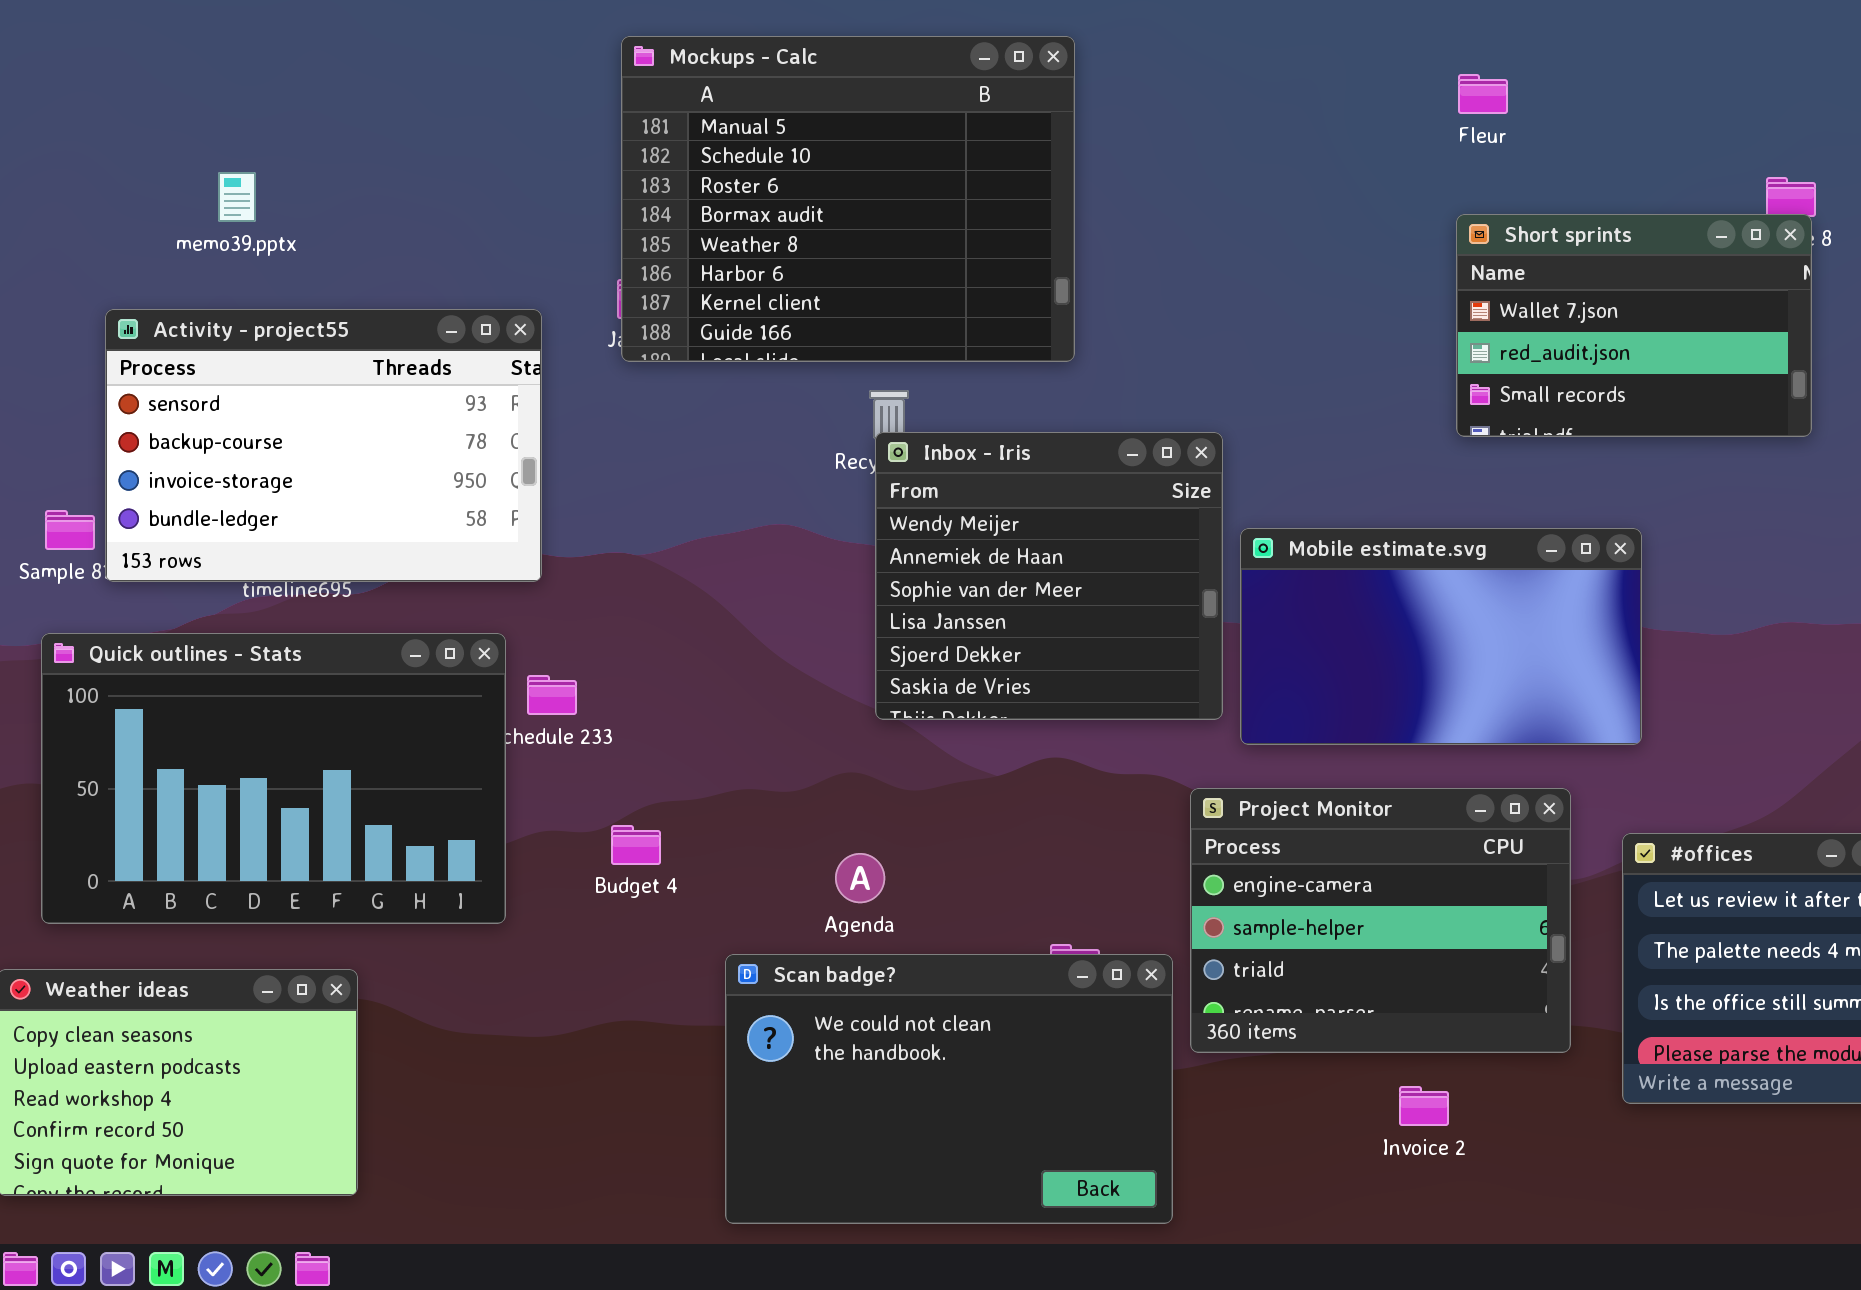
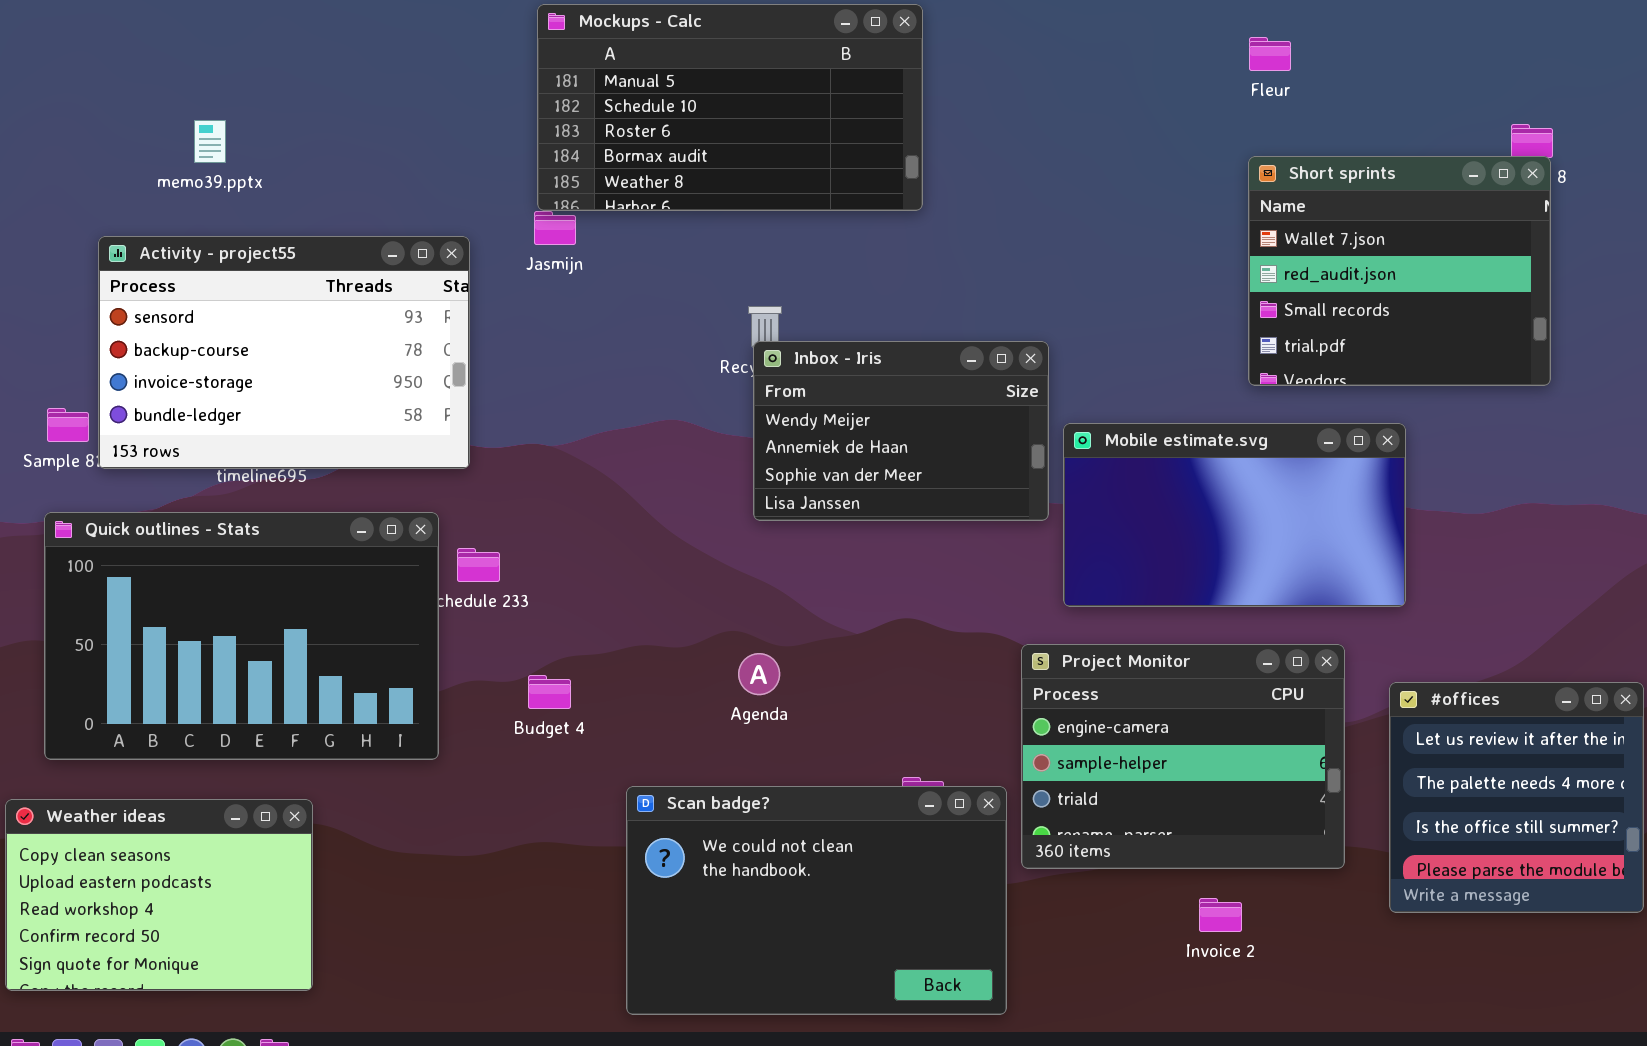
Mockups - Calc: [621,36,1075,362] -> [537,4,923,211], resized
Short sprints: [1456,214,1812,437] -> [1248,156,1551,386], resized
Inbox - Iris: [875,432,1223,720] -> [753,341,1049,521], resized
Agenda: [835,853,885,903] -> [738,653,780,695], moved

